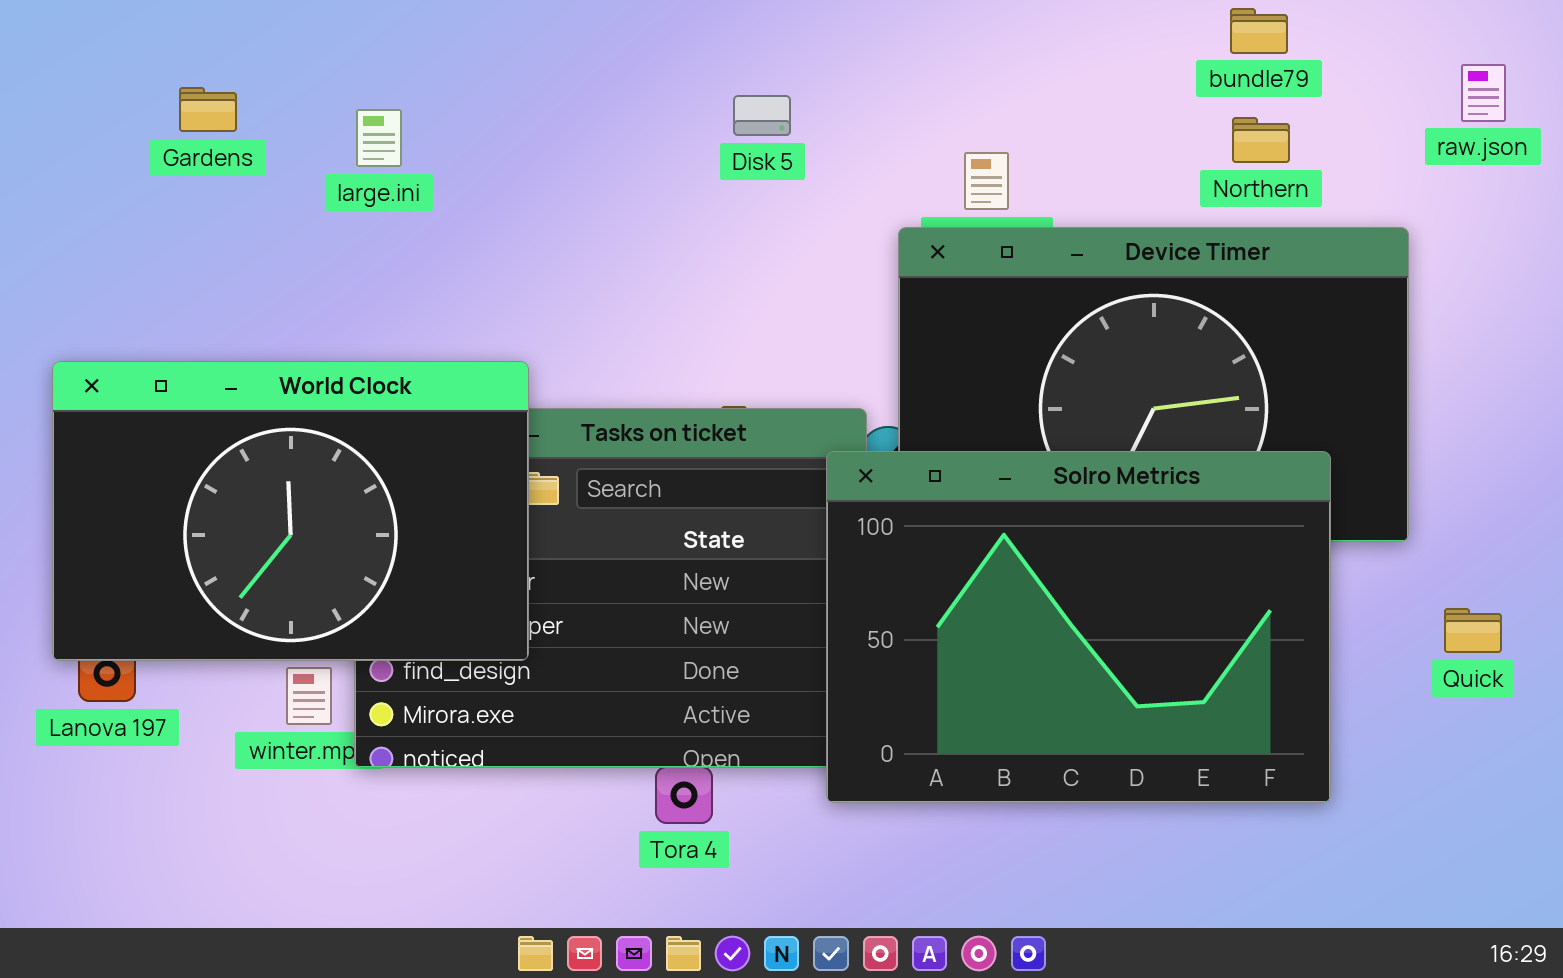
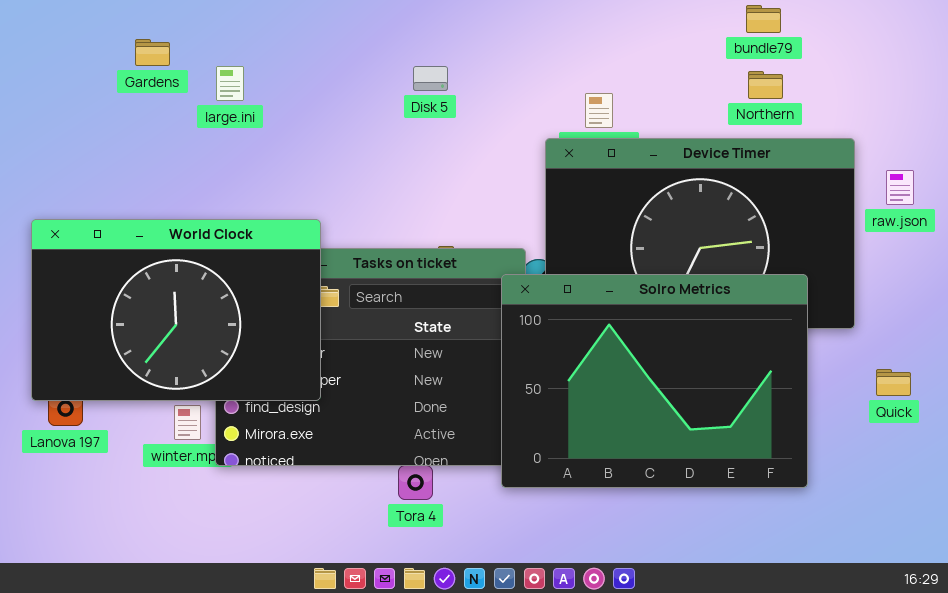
raw.json: [1461,64,1506,122] -> [886,170,914,205], moved
Gardens: [179,87,237,132] -> [135,39,170,66], moved
Disk 5: [733,95,791,136] -> [413,66,448,91], moved

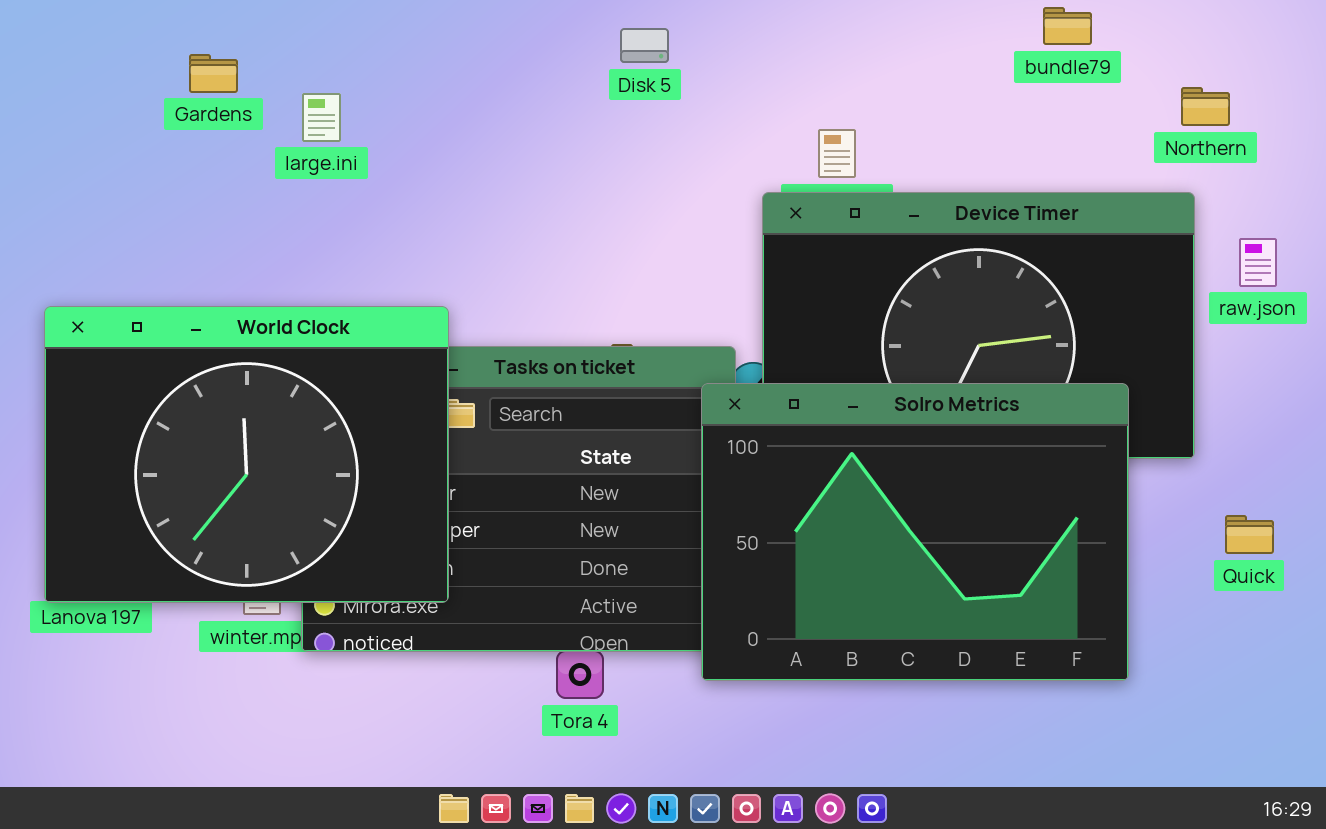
Disk 5: [413,66,448,91] -> [620,28,669,63], moved
Northern: [748,71,783,99] -> [1181,87,1230,126], moved
World Clock: [31,219,321,401] -> [44,306,449,603], resized

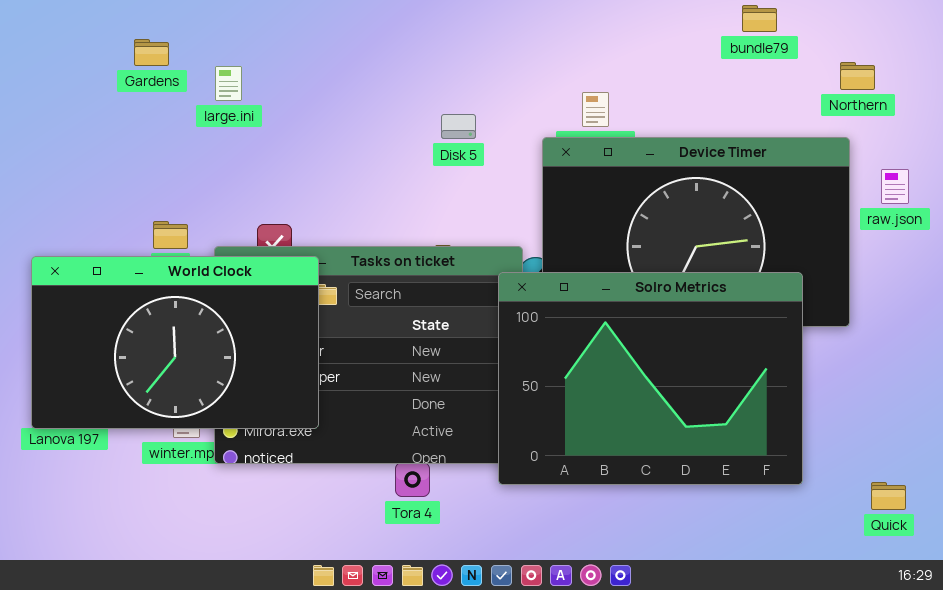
Disk 5: [620,28,669,63] -> [441,114,476,139], moved
World Clock: [44,306,449,603] -> [31,256,319,429], resized
Quick: [1225,515,1274,554] -> [871,482,906,510], moved

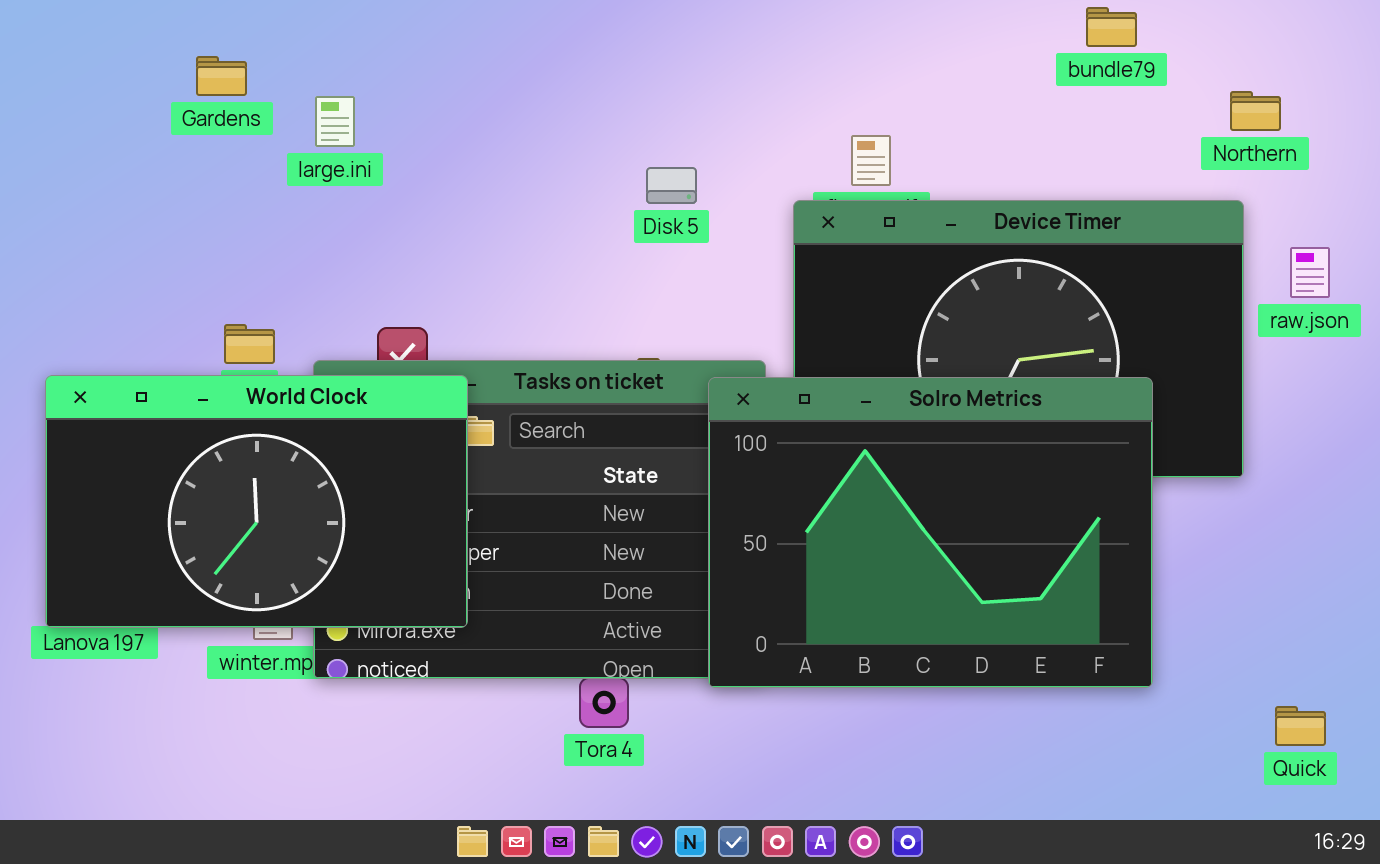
Solro Metrics: [498,272,803,485] -> [708,377,1153,688], moved

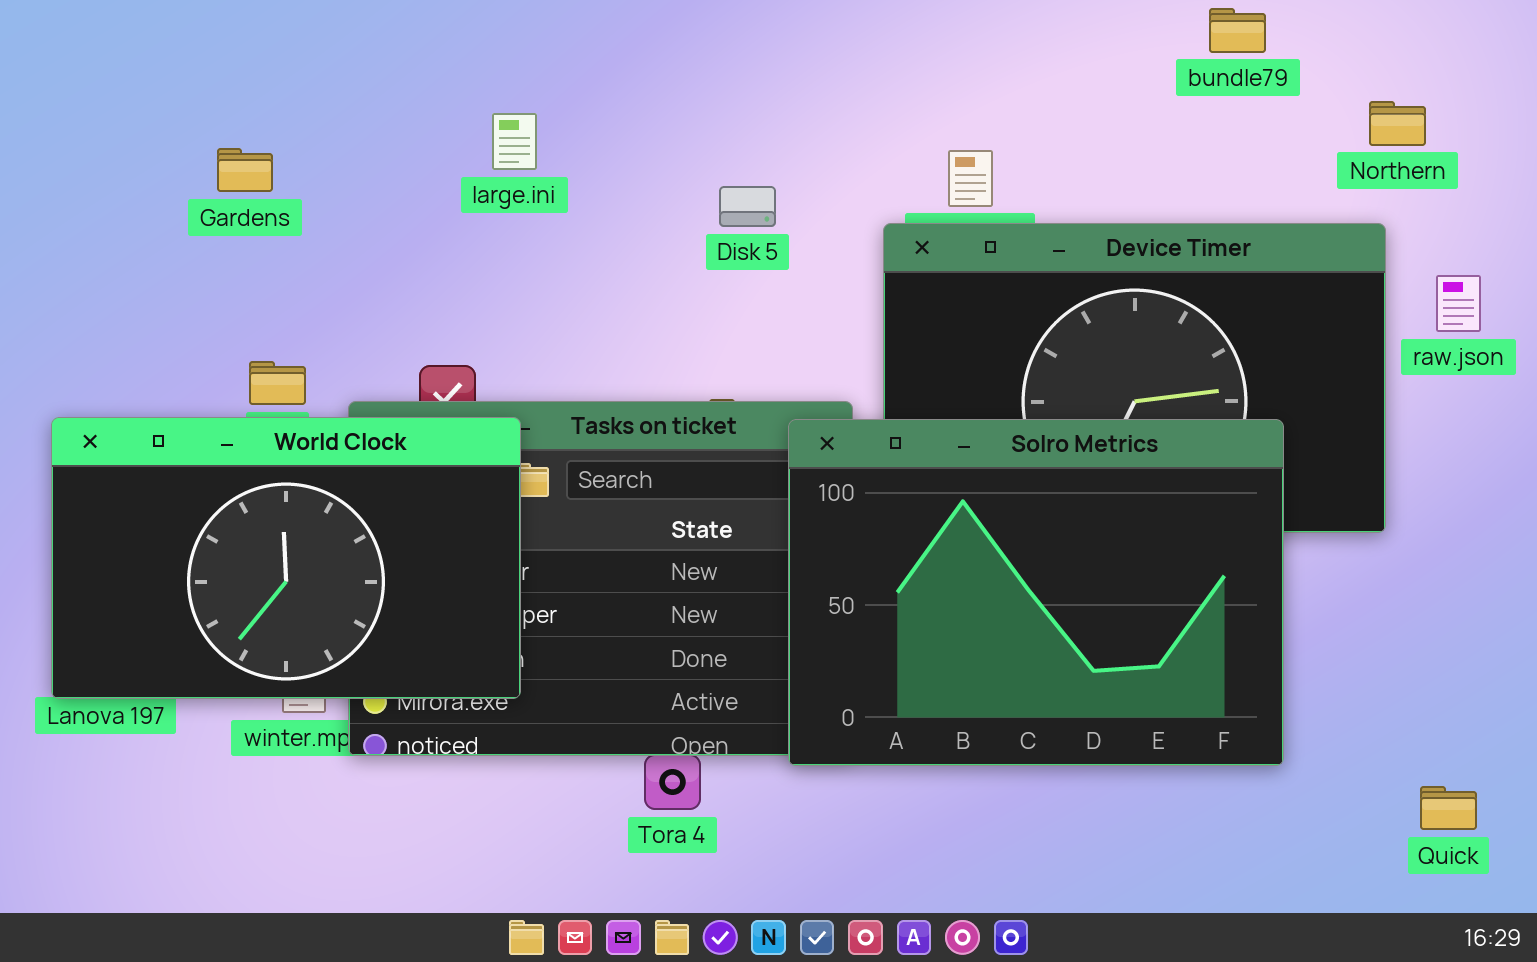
Gardens: [196,56,247,96] -> [217,148,273,192], moved
large.ini: [315,96,355,147] -> [492,113,537,170], moved

